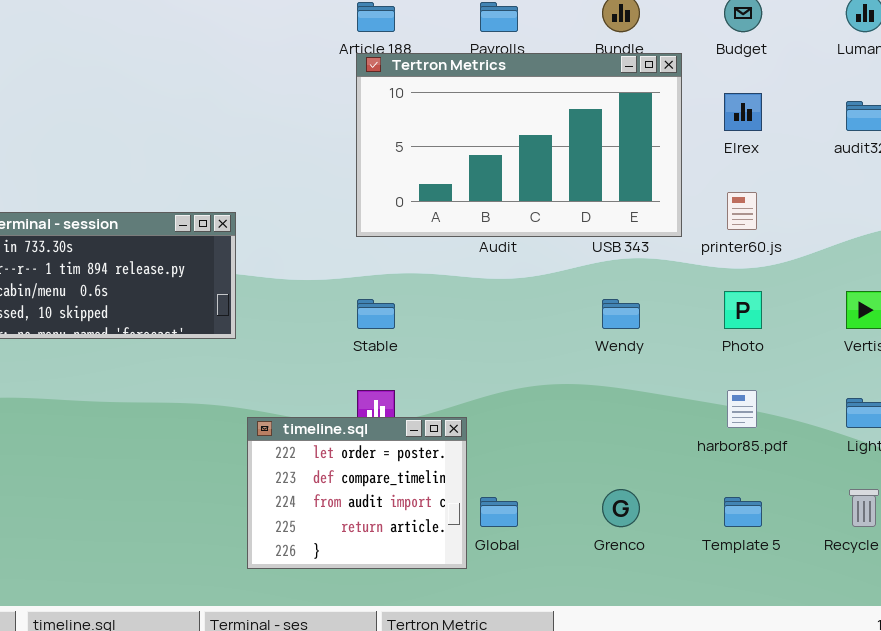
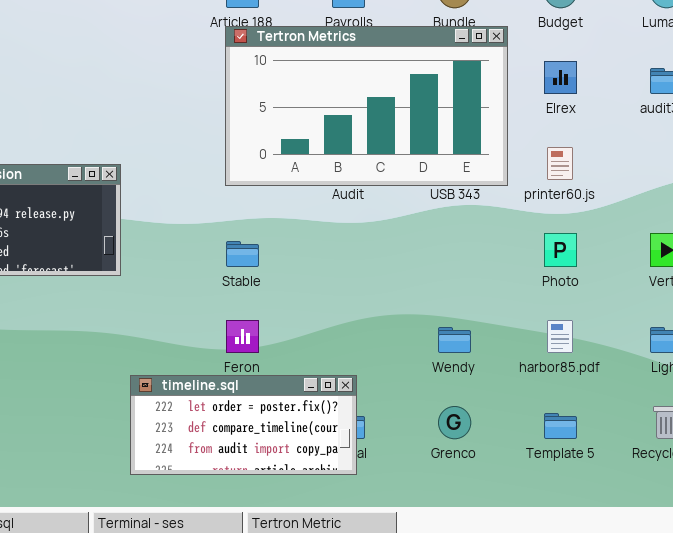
Wendy: [602,299,640,329] -> [438,327,471,353], moved
timeline.sql: [247,417,467,569] -> [130,375,357,475], resized

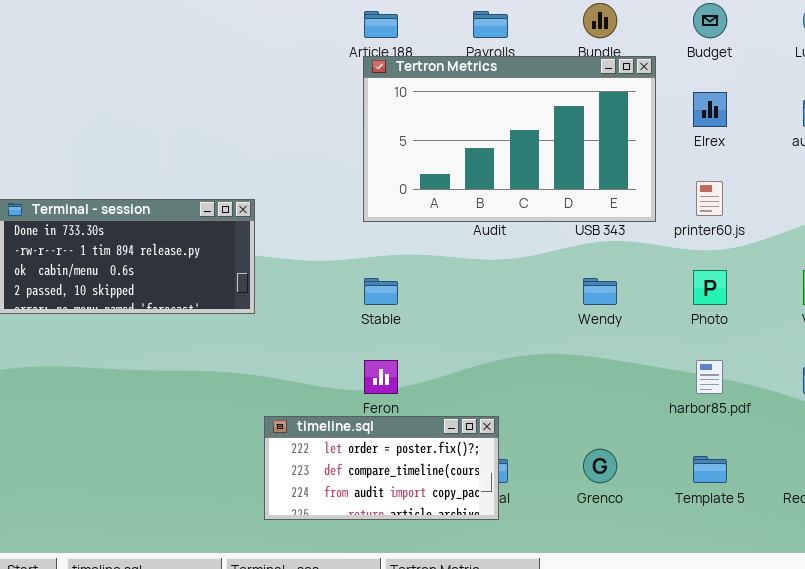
Wendy: [438,327,471,353] -> [583,278,617,305], moved

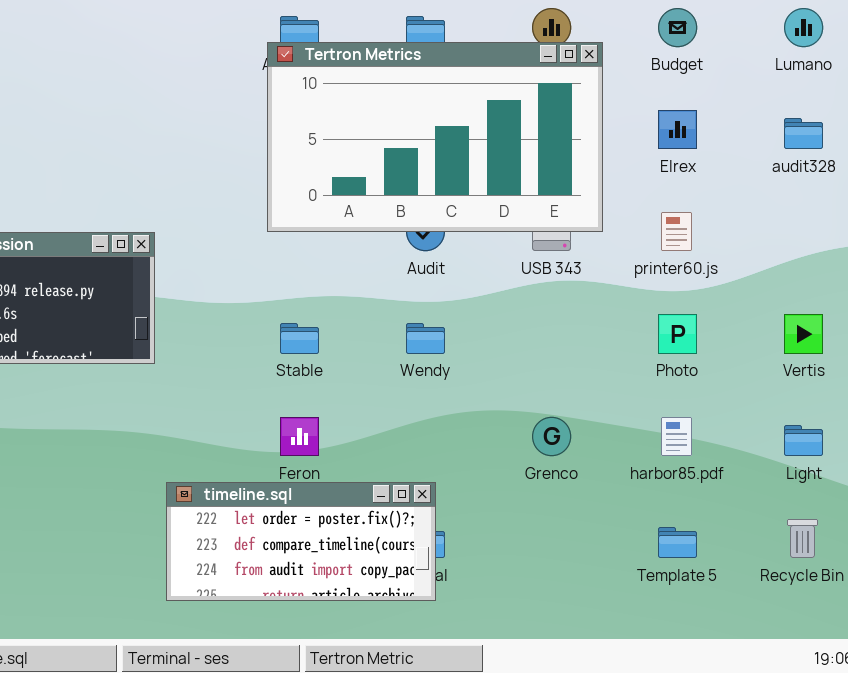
Tertron Metrics: [363,56,656,222] -> [267,42,603,232], moved
Wendy: [583,278,617,305] -> [406,323,445,354], moved
Grenco: [583,449,617,483] -> [532,417,571,456], moved

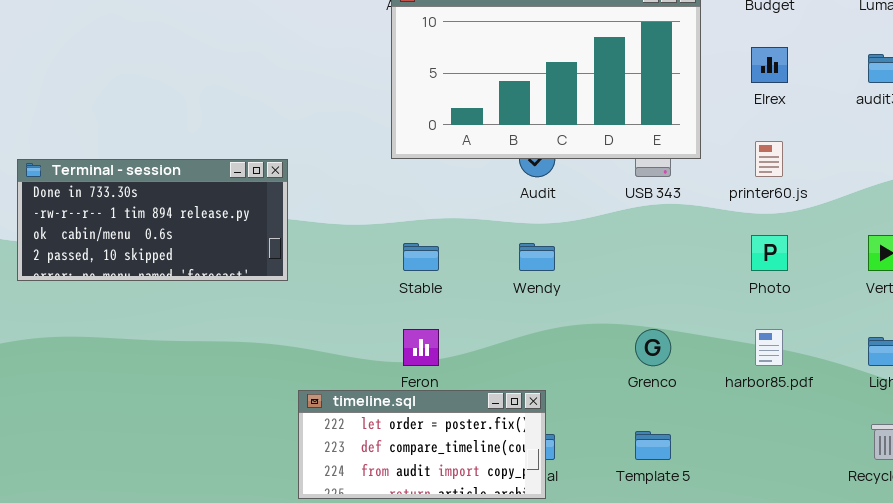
Template 5: [658,527,697,558] -> [635,431,671,460], moved

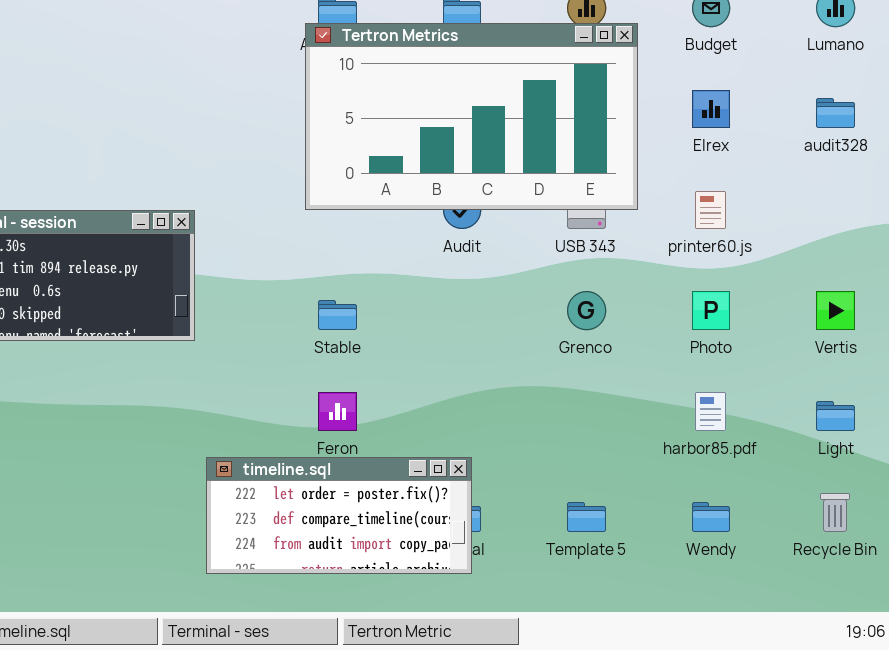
Wendy: [519,243,555,271] -> [692,502,730,532], moved
Grenco: [635,329,671,366] -> [567,291,606,330], moved

